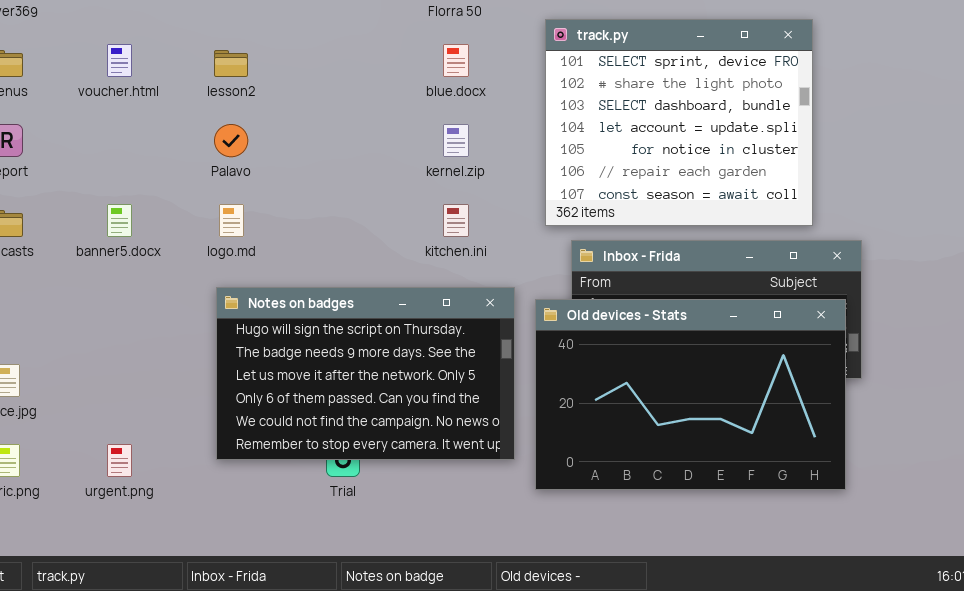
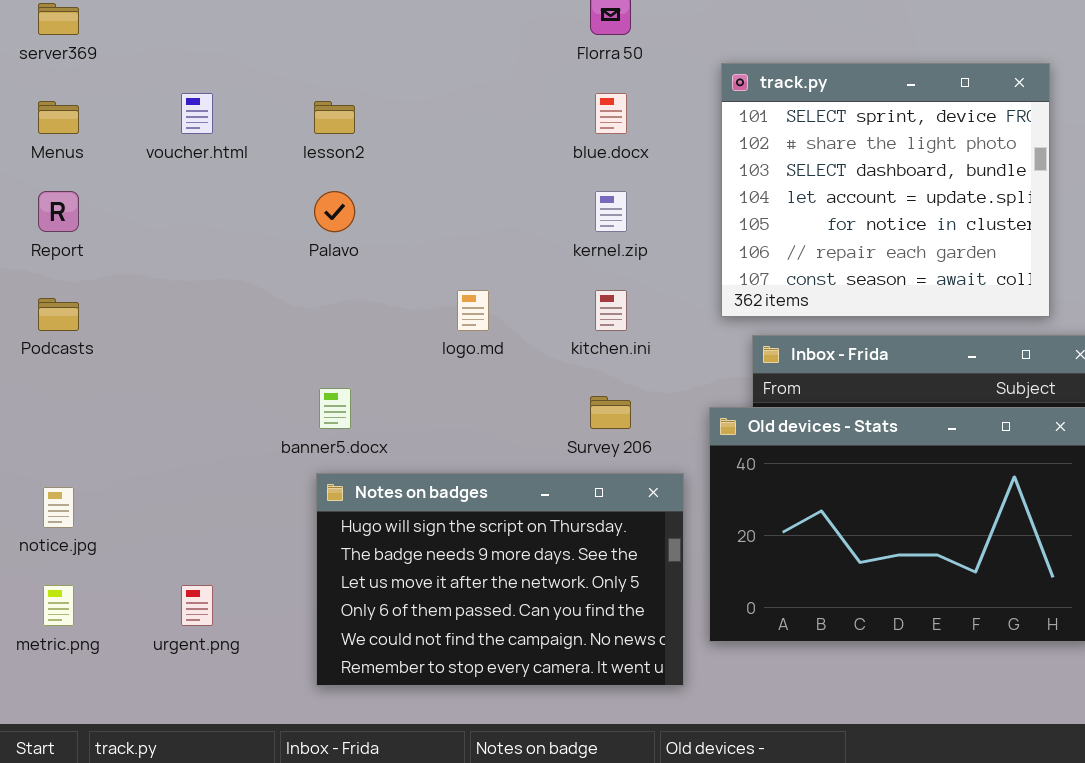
banner5.docx: [107,204,132,237] -> [319,388,351,429], moved
logo.md: [219,204,244,237] -> [457,290,489,331], moved
Notes on badges: [216,287,515,460] -> [316,473,684,686], moved

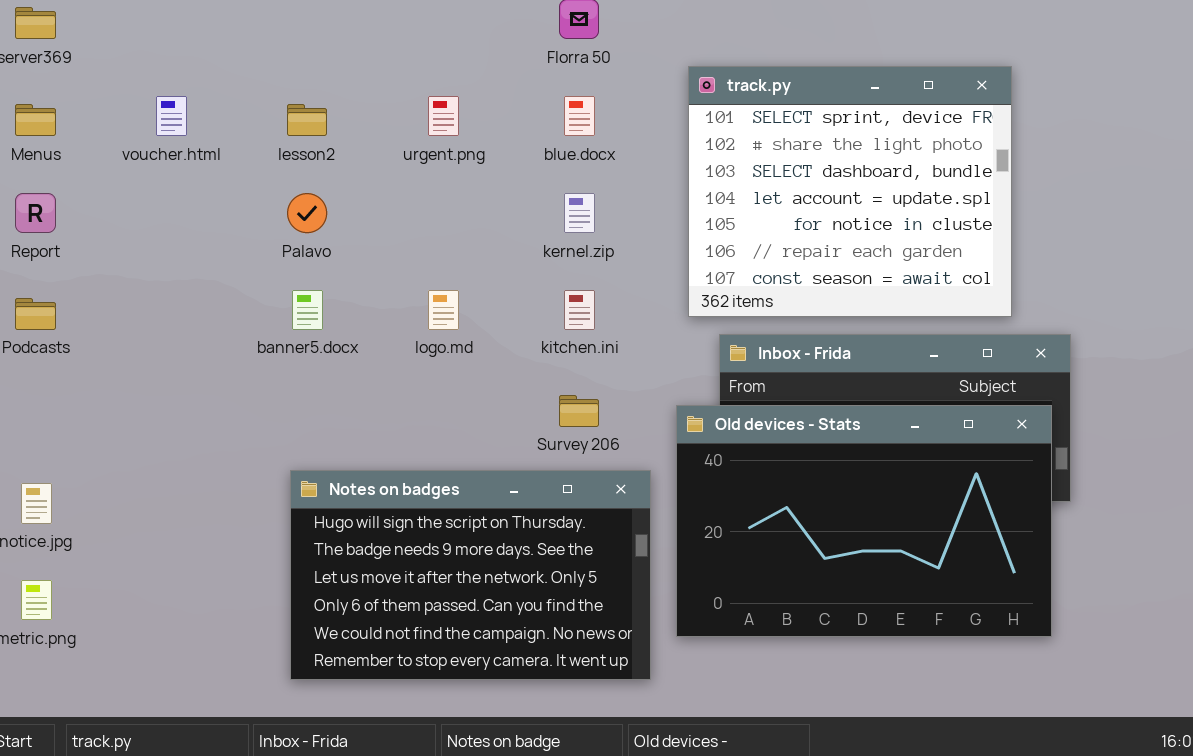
banner5.docx: [319,388,351,429] -> [292,290,323,330], moved
urgent.png: [181,585,213,626] -> [428,96,459,136], moved

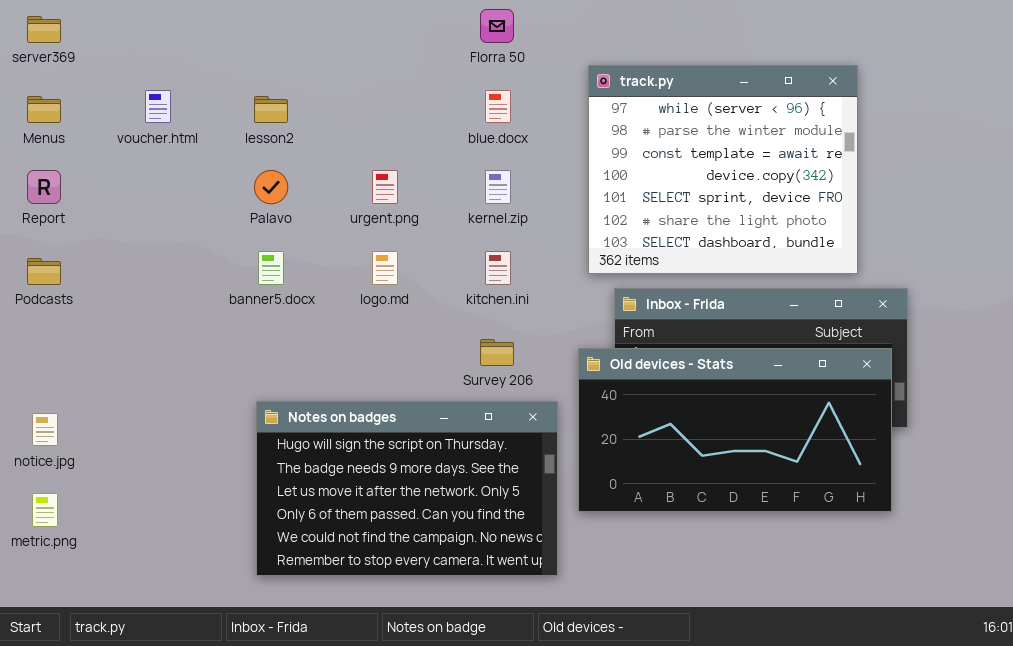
track.py: [688,66,1012,317] -> [588,65,858,274], scrolled up 4 rows
urgent.png: [428,96,459,136] -> [372,170,398,204], moved
Old devices - Stats: [676,405,1052,637] -> [578,348,892,512], resized

